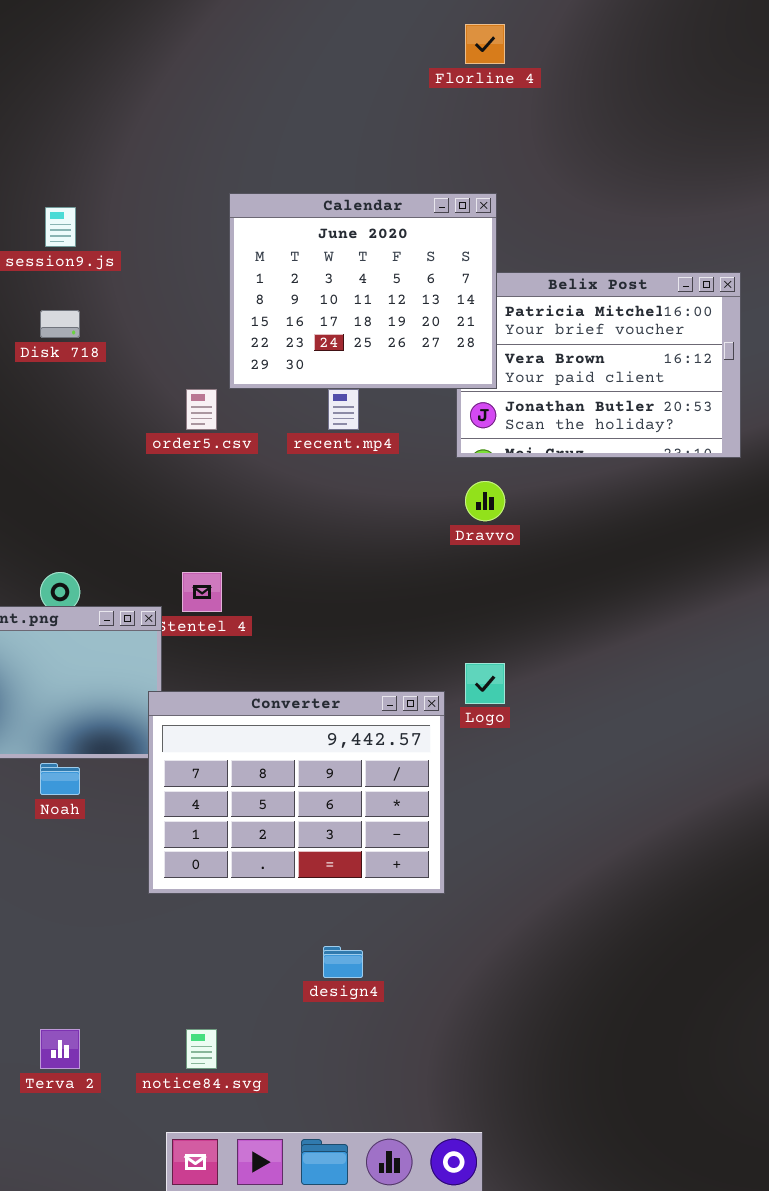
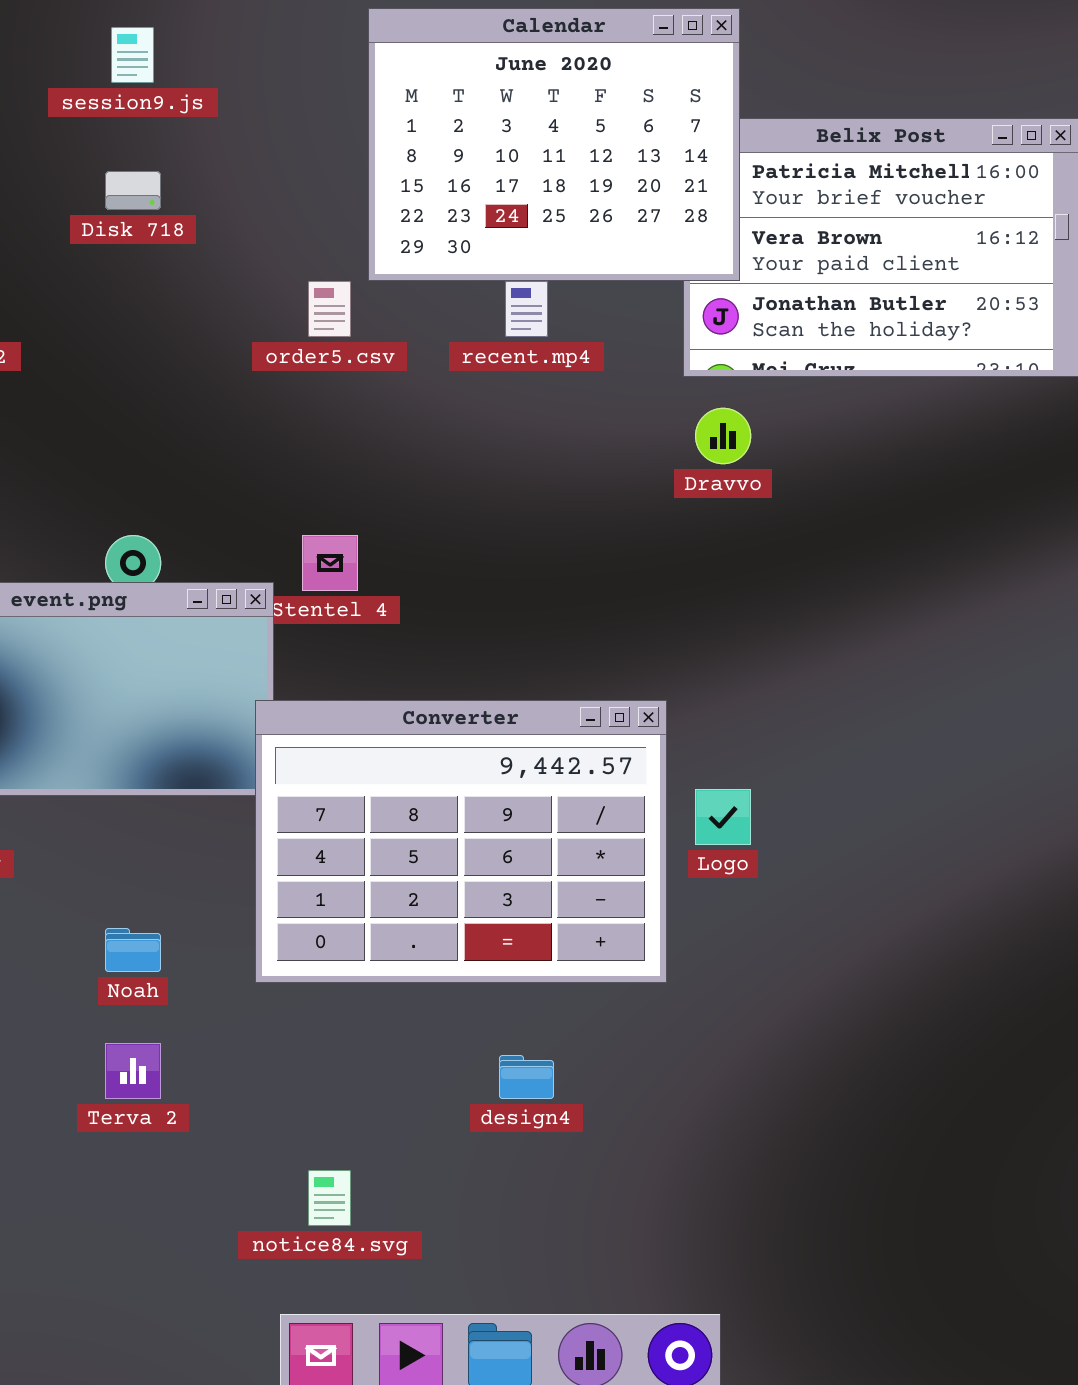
Logo: [465,663,505,704] -> [695,789,751,845], moved
Noah: [40,763,80,795] -> [105,928,161,972], moved
Terva 2: [40,1029,80,1069] -> [105,1043,161,1099], moved

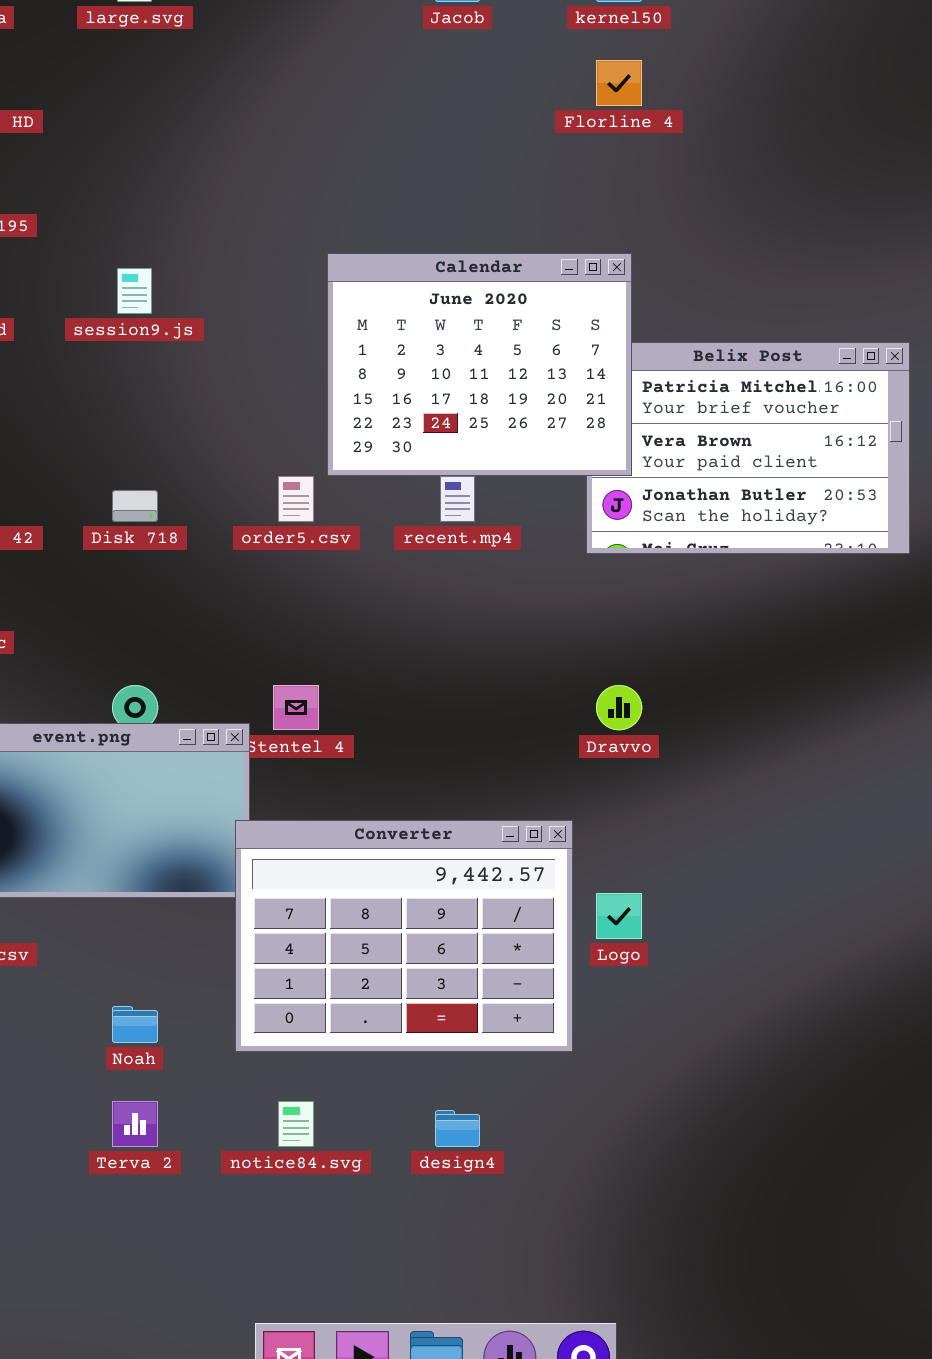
Disk 718: [105,171,161,210] -> [112,490,158,522], moved
Dravvo: [695,408,751,464] -> [596,685,642,730], moved
notice84.svg: [308,1170,351,1226] -> [278,1101,314,1147], moved

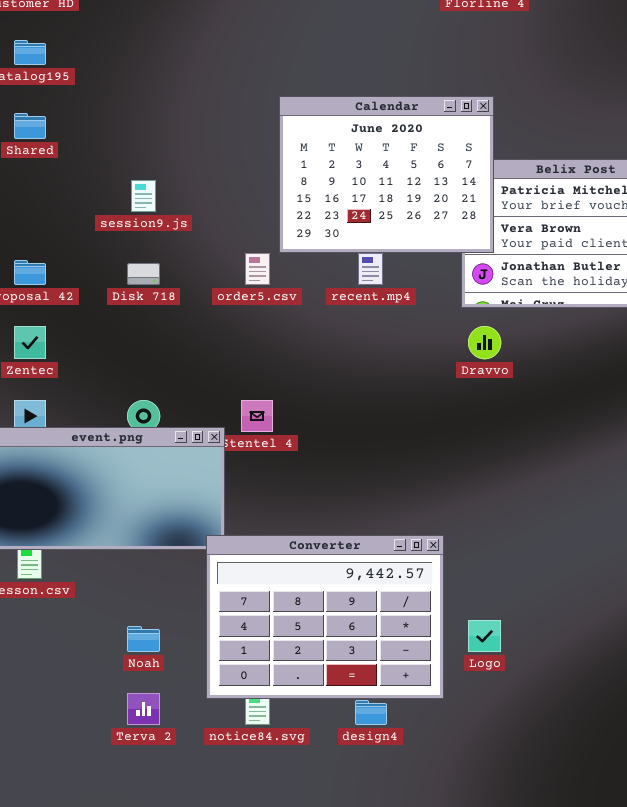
session9.js: [117,268,152,314] -> [131,180,156,212], moved
Dravvo: [596,685,642,730] -> [468,326,501,359], moved
Converter: [235,820,573,1052] -> [206,535,444,699], moved
Logo: [596,893,642,939] -> [468,620,501,652], moved

